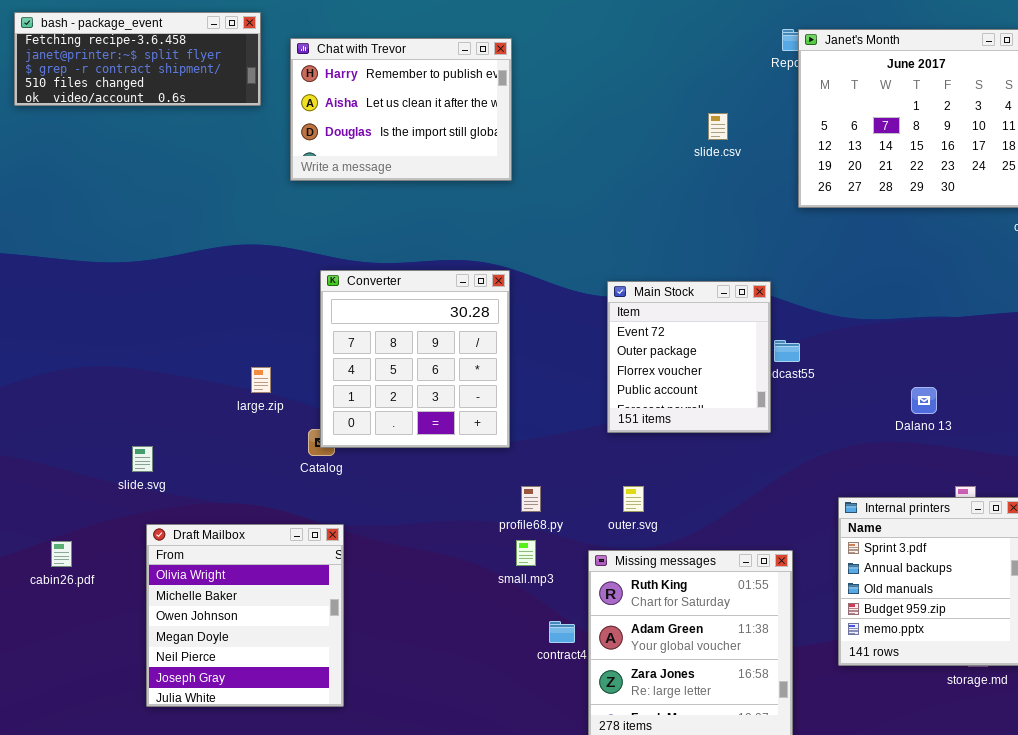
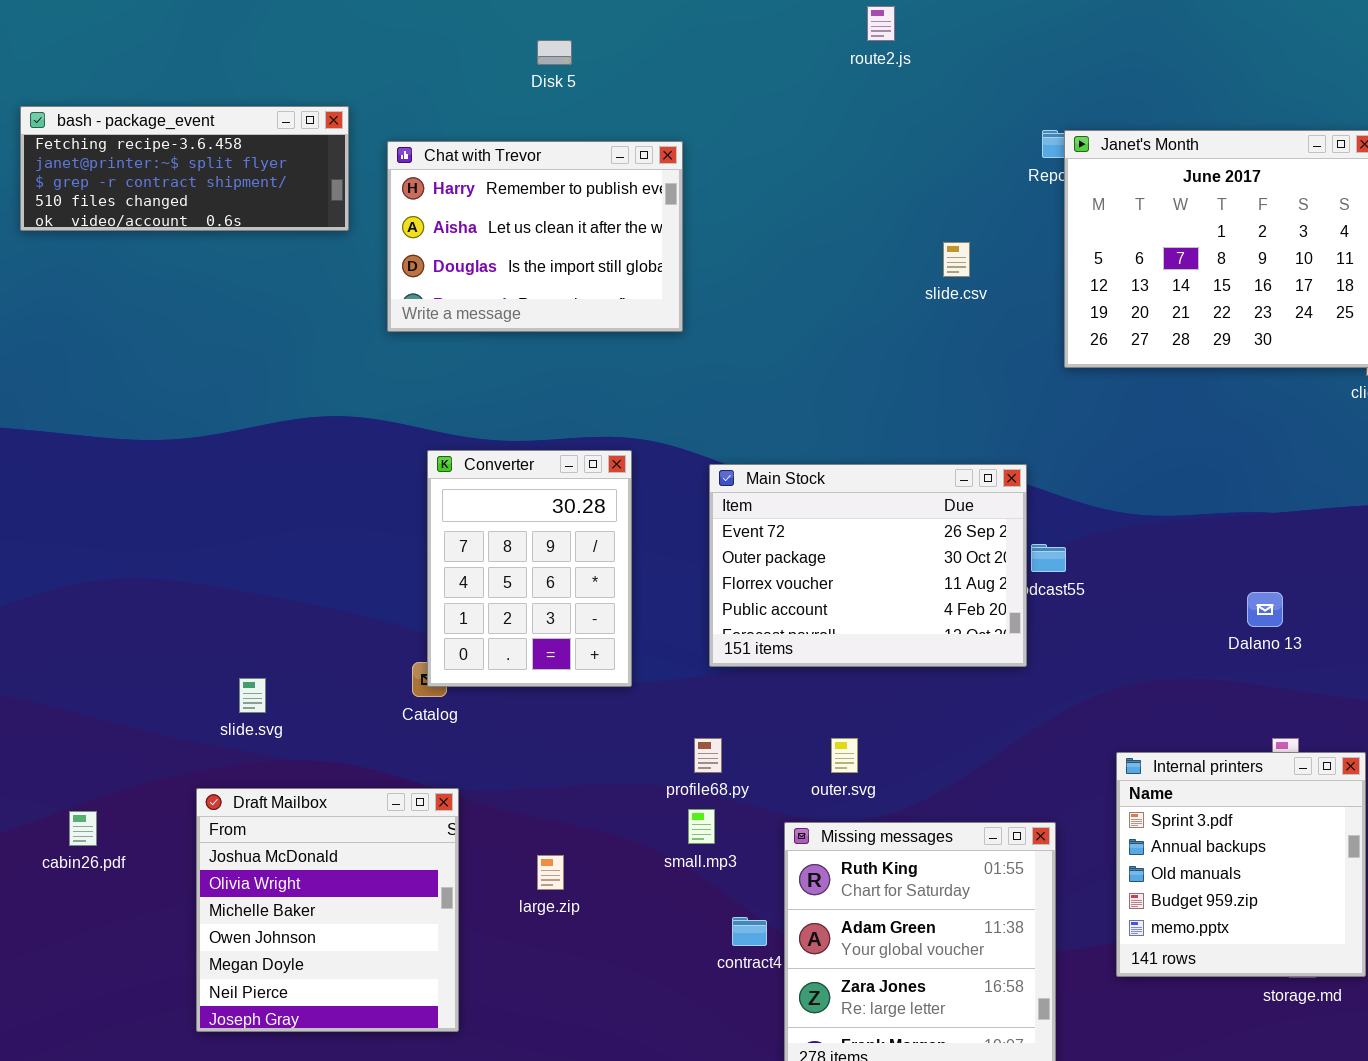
Converter: [320,270,510,448] -> [427,450,632,687], resized
Main Stock: [607,281,771,433] -> [709,464,1027,667], resized
large.zip: [251,367,271,393] -> [537,855,564,890], moved
Dalano 13: [911,387,937,414] -> [1247,592,1283,627], moved
slide.svg: [132,446,153,472] -> [239,678,266,713], moved
Draft Mailbox: [146,524,344,707] -> [196,788,459,1032], scrolled up 1 row

